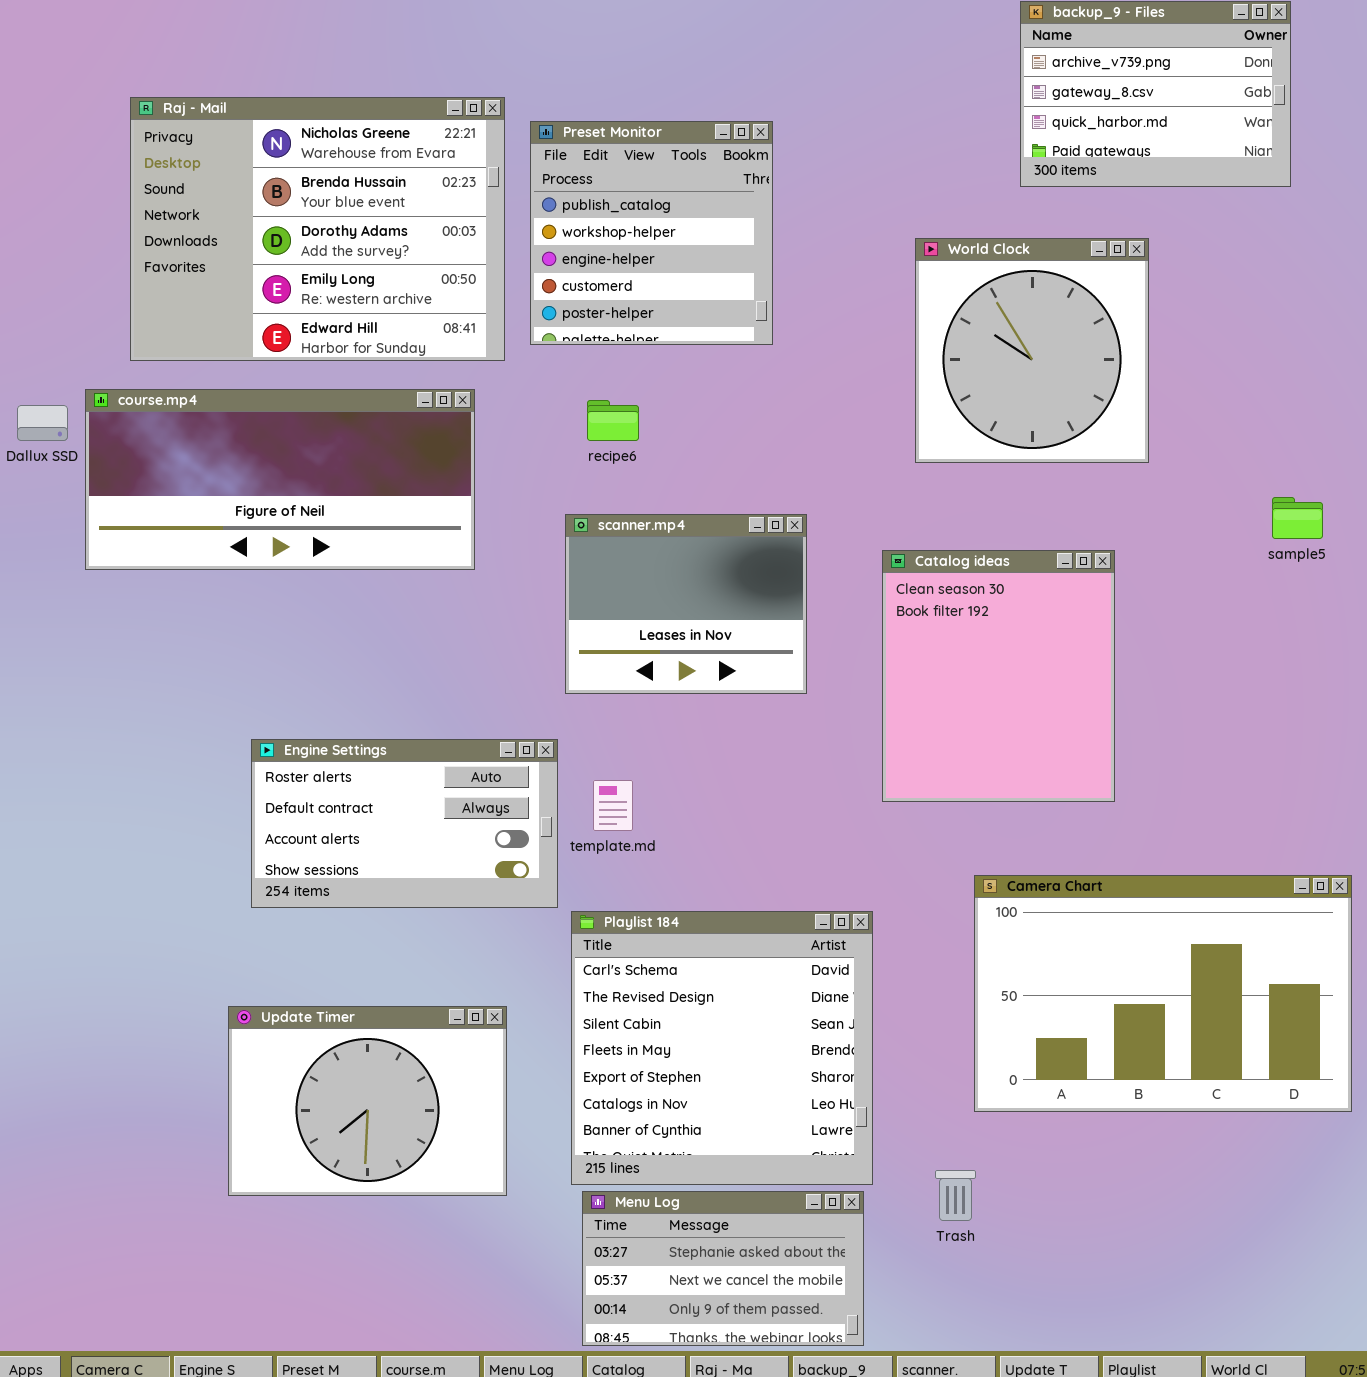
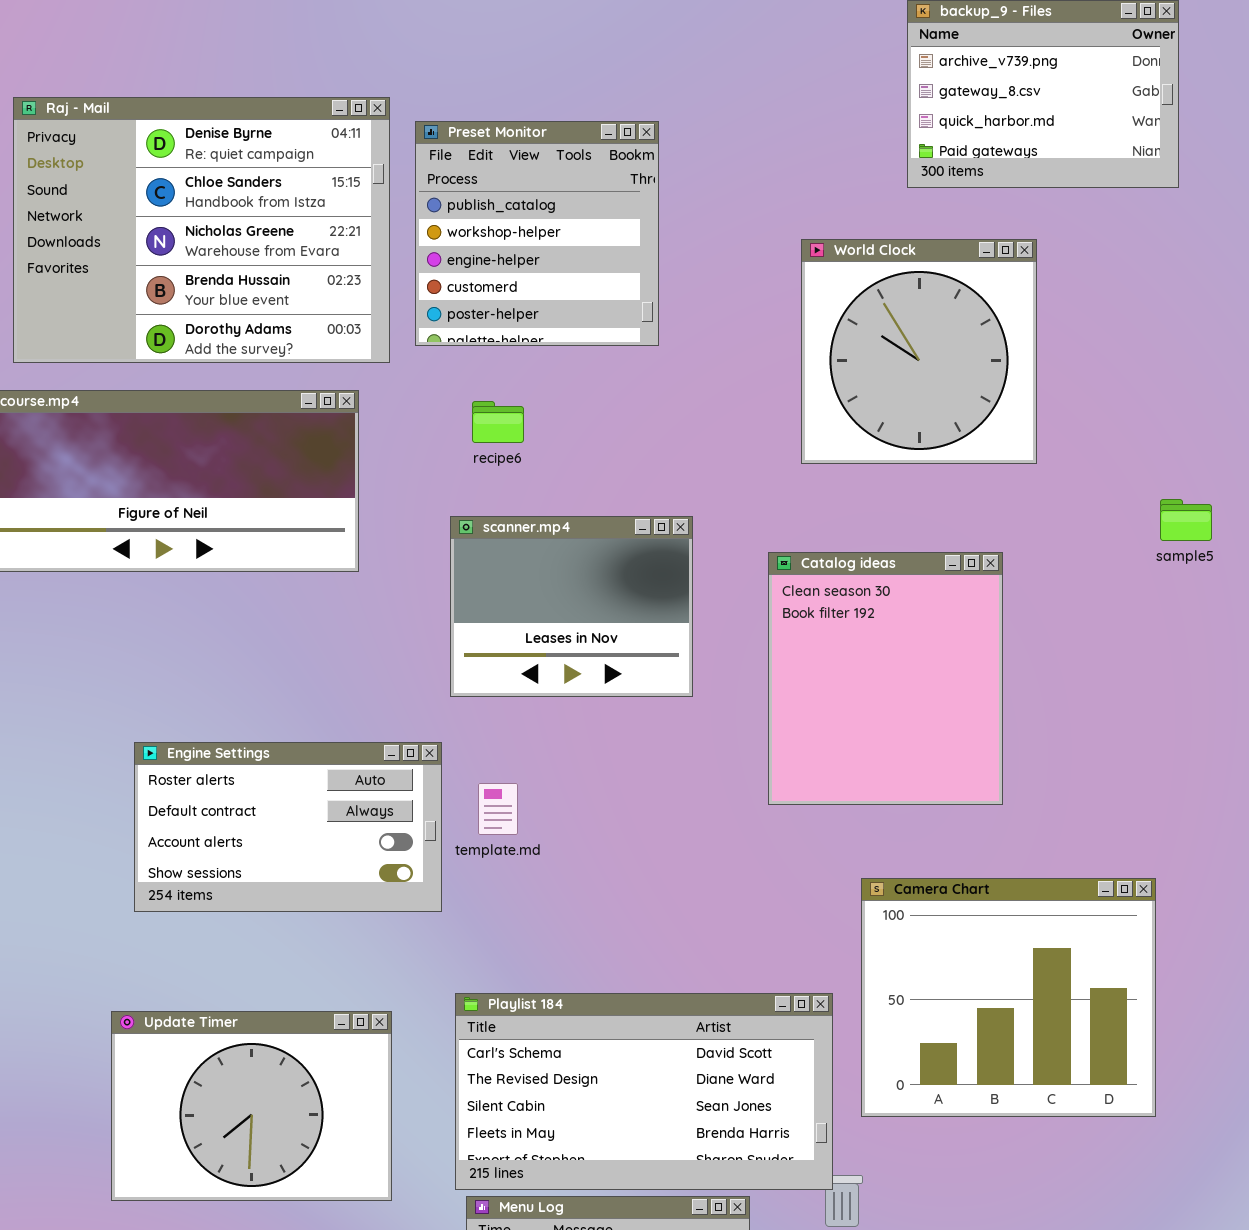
Raj - Mail: [130,97,505,361] -> [13,97,390,363], scrolled up 2 rows
Camera Chart: [974,875,1352,1112] -> [861,878,1156,1117], resized
Playlist 184: [571,911,873,1185] -> [455,993,833,1190], resized

